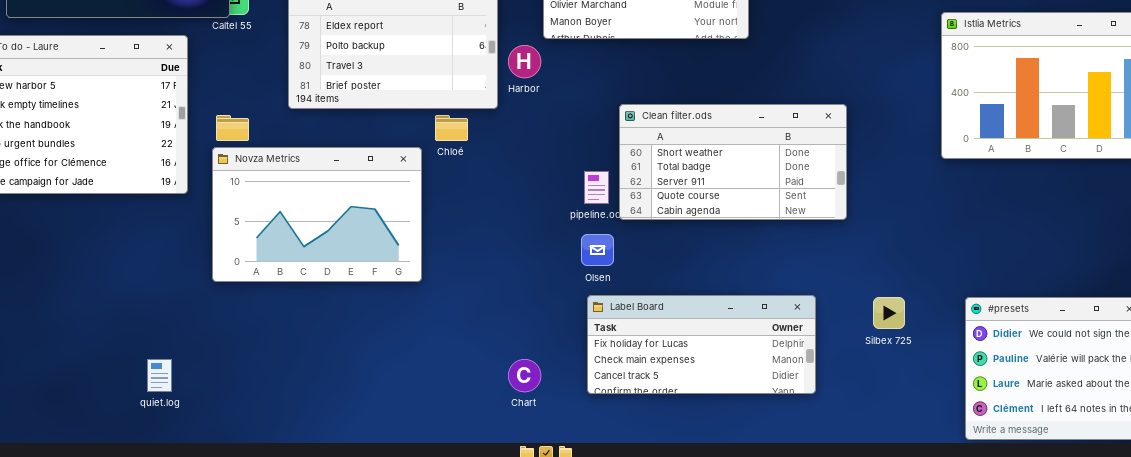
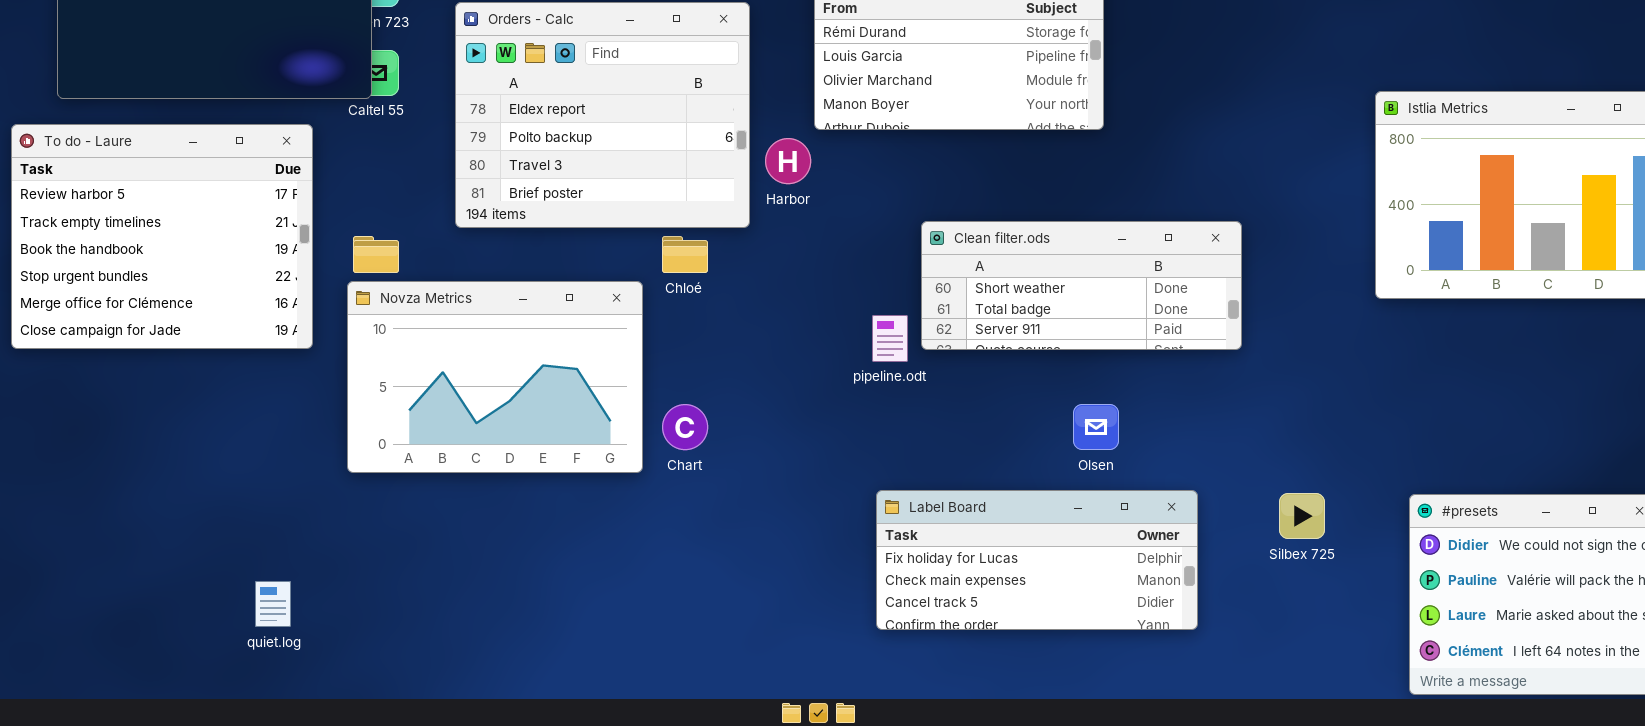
Clean filter.ods: [619,104,847,220] -> [921,221,1242,350], resized
Olsen: [581,234,614,266] -> [1073,404,1119,450], moved
Chart: [508,359,541,392] -> [662,404,708,450], moved

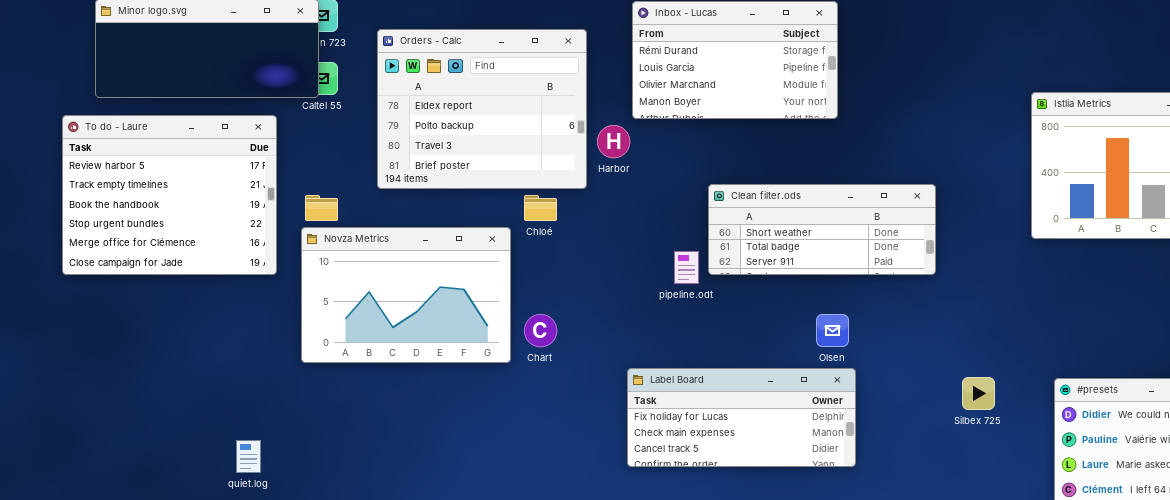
Label Board: [876,490,1198,630] -> [627,368,856,467], moved

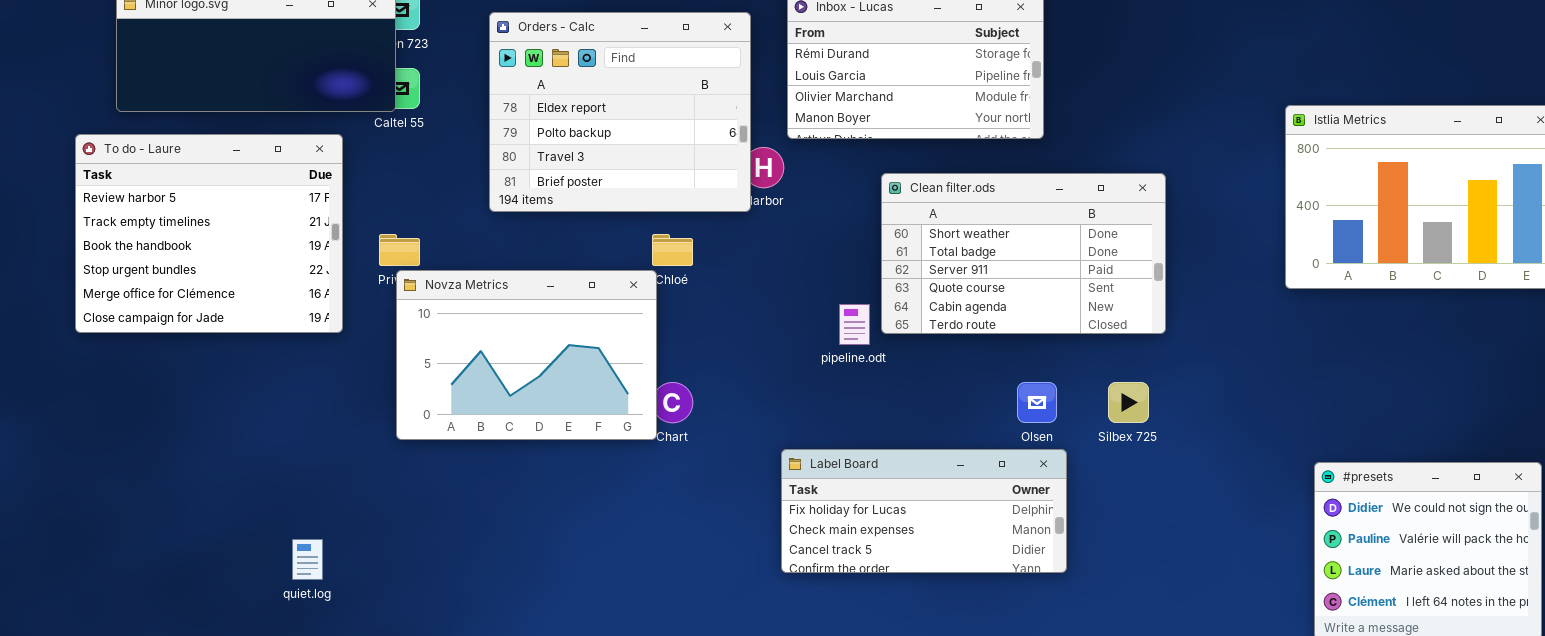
Orders - Calc: [377,29,587,189] -> [489,12,751,212], moved
Clean filter.ods: [708,184,936,275] -> [881,173,1166,334], resized
Novza Metrics: [301,227,511,363] -> [396,270,657,440], moved
Silbex 725: [962,377,995,410] -> [1108,382,1149,423], moved

